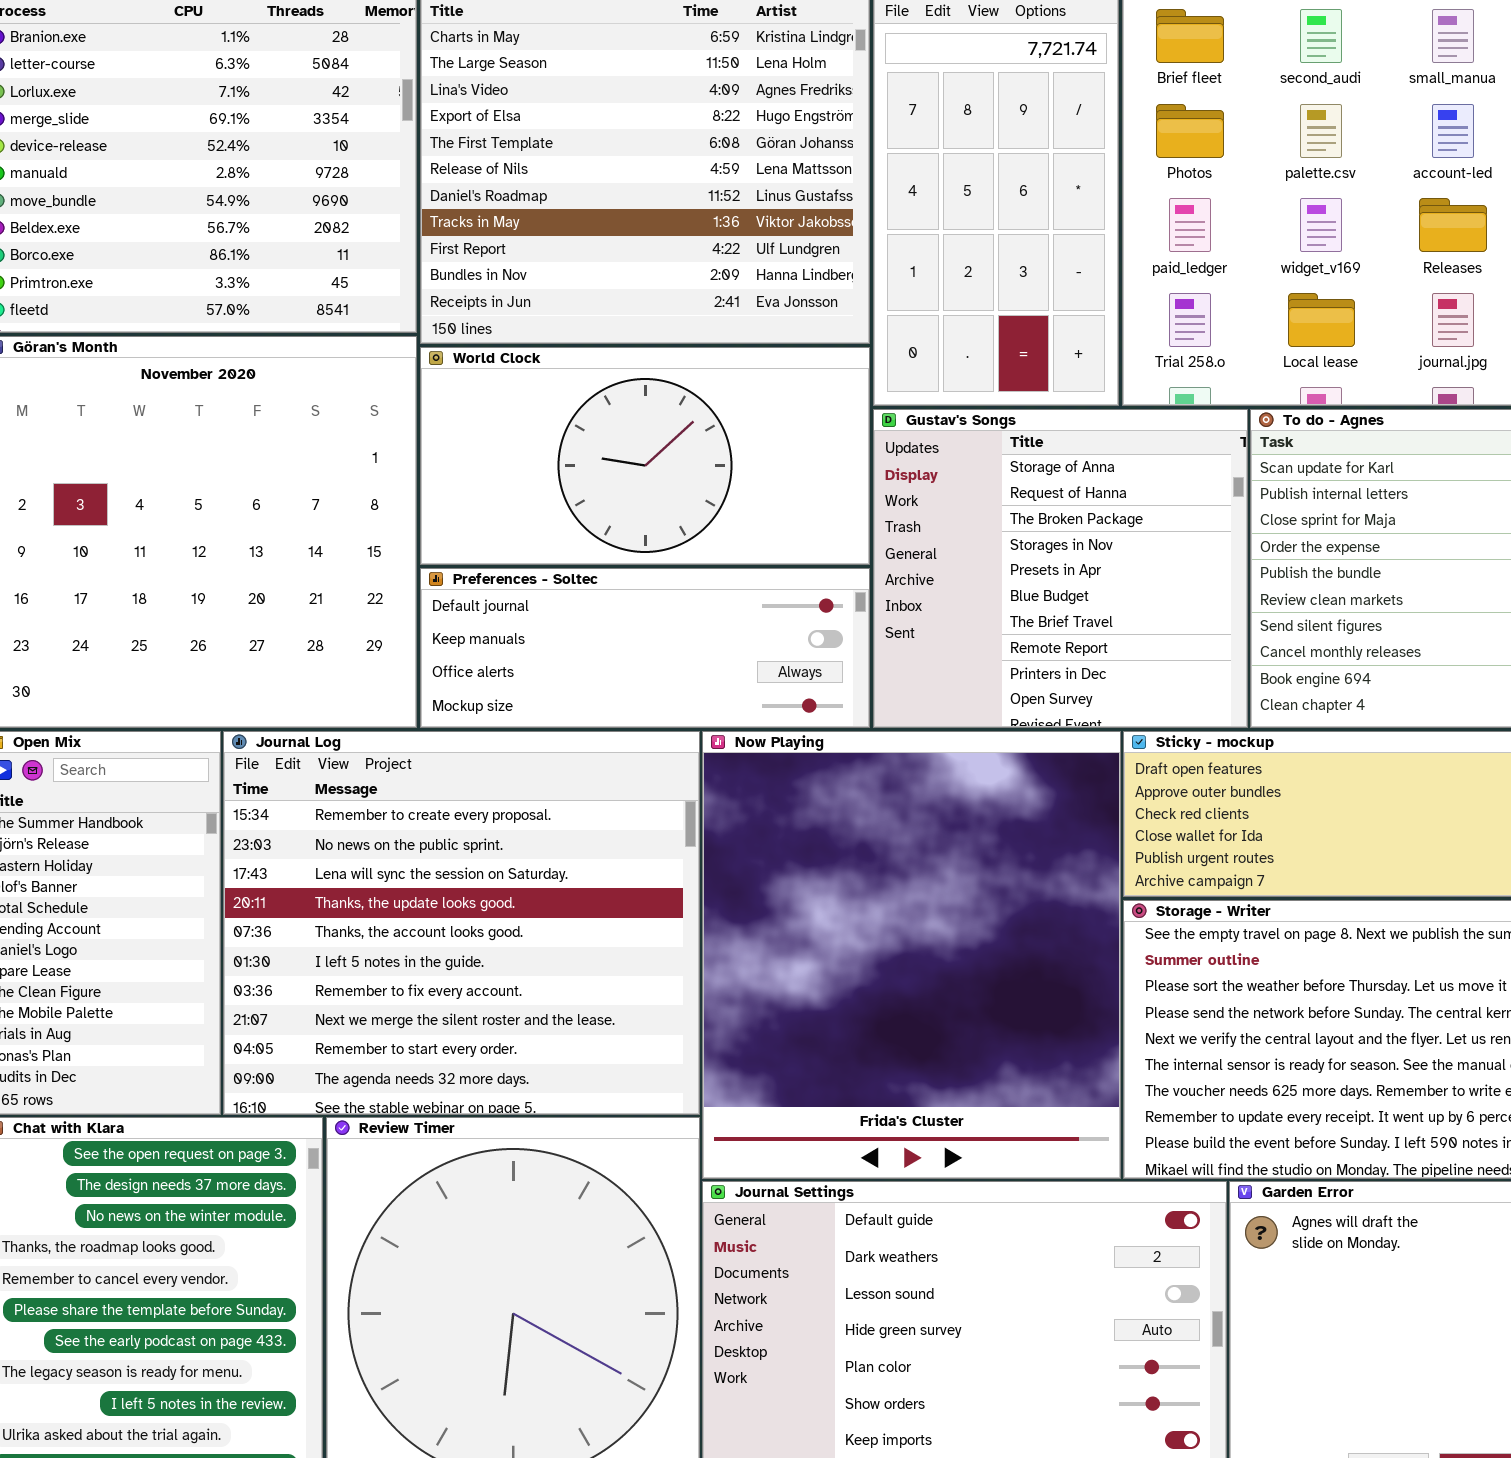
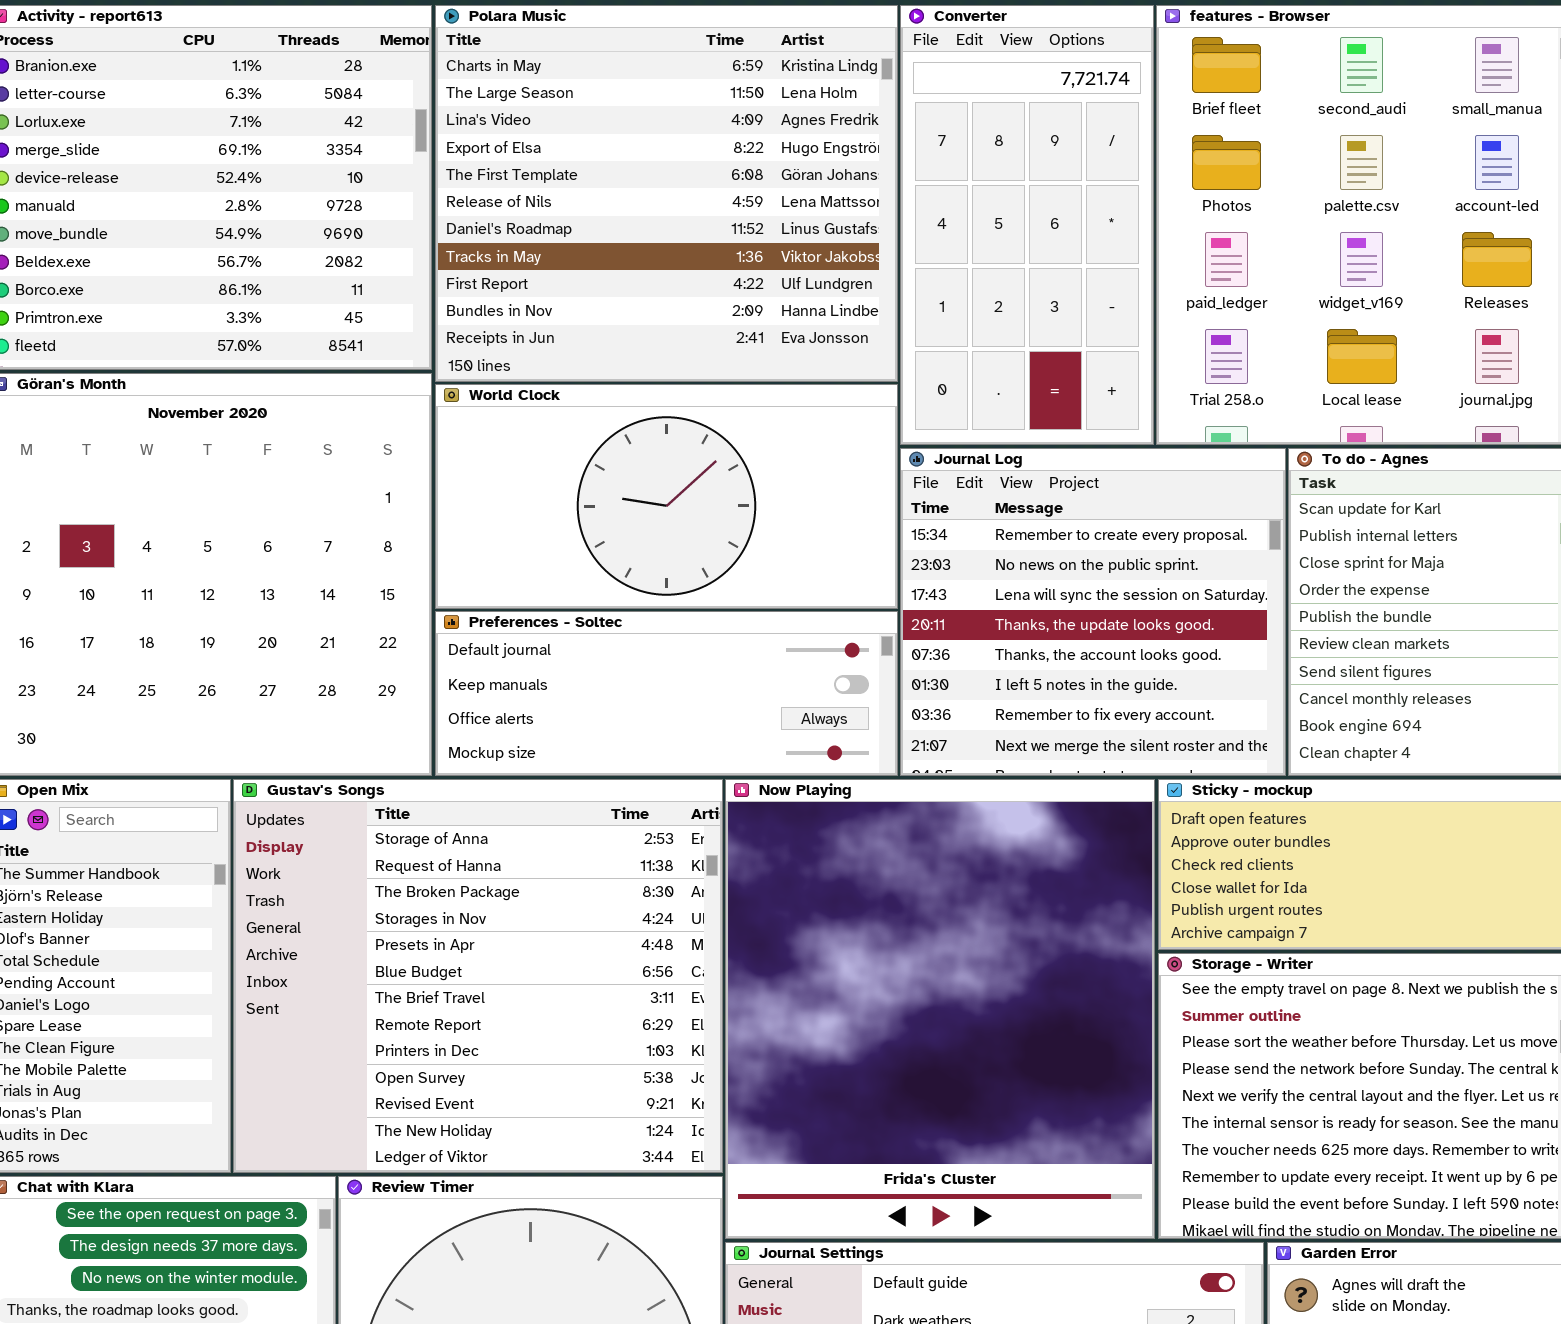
Gustav's Songs: [873,409,1248,728] -> [233,779,723,1173], moved, resized
Journal Log: [223,731,700,1115] -> [900,448,1286,776], moved, resized

